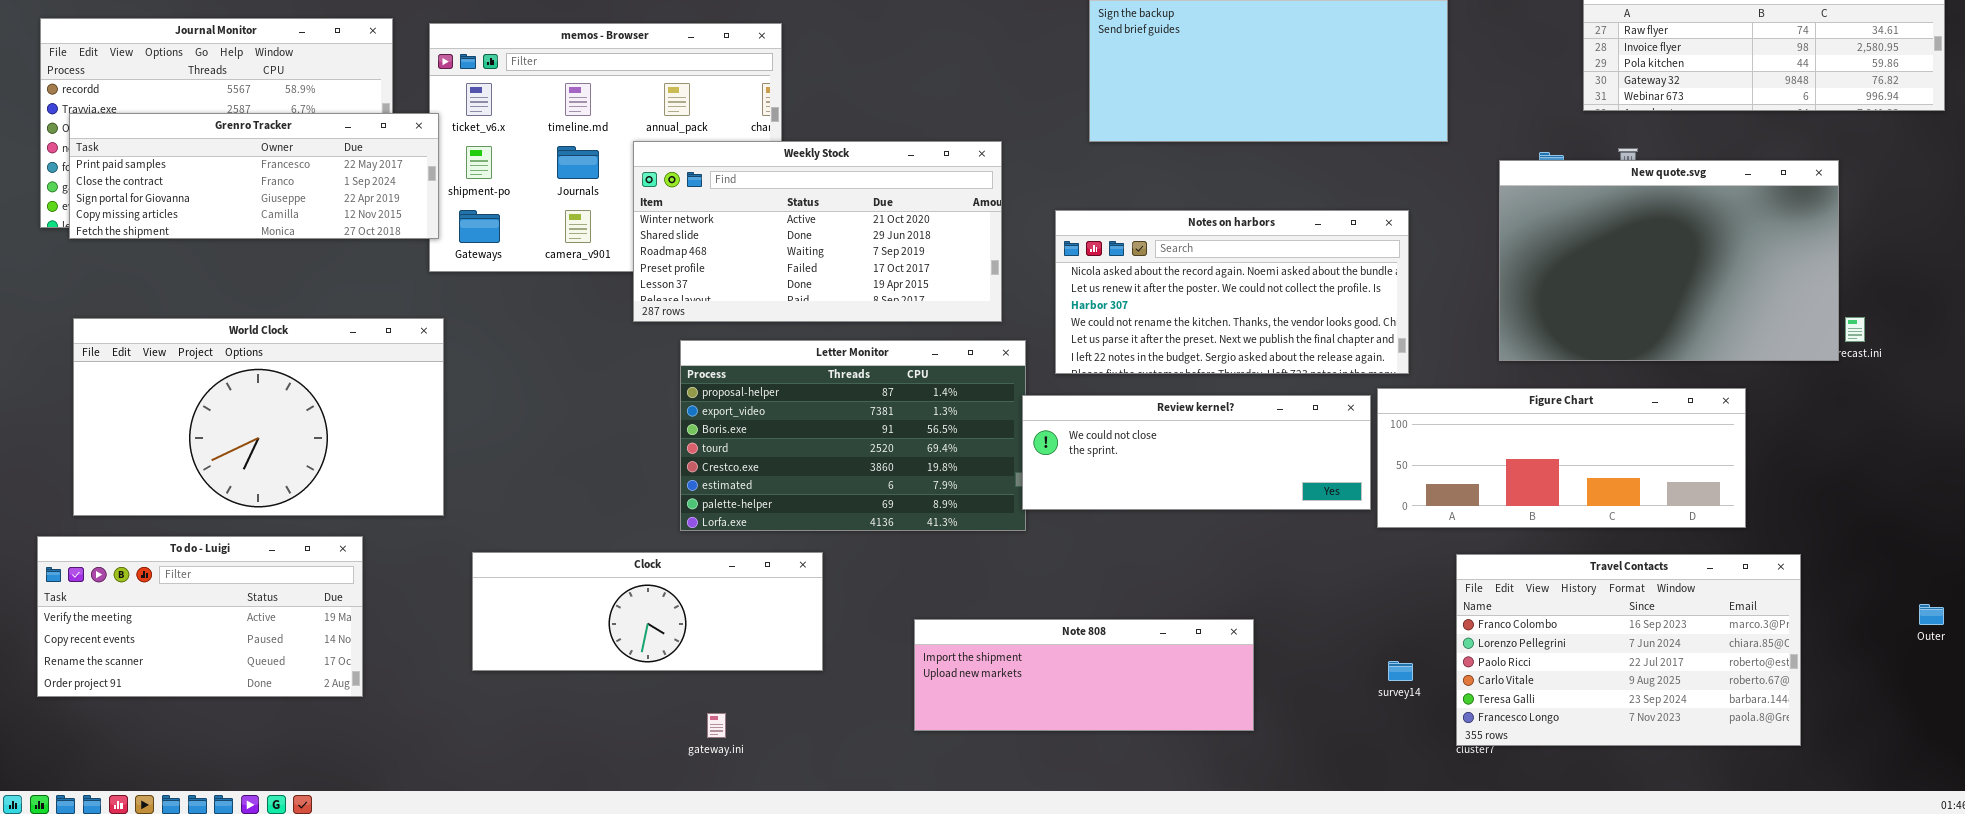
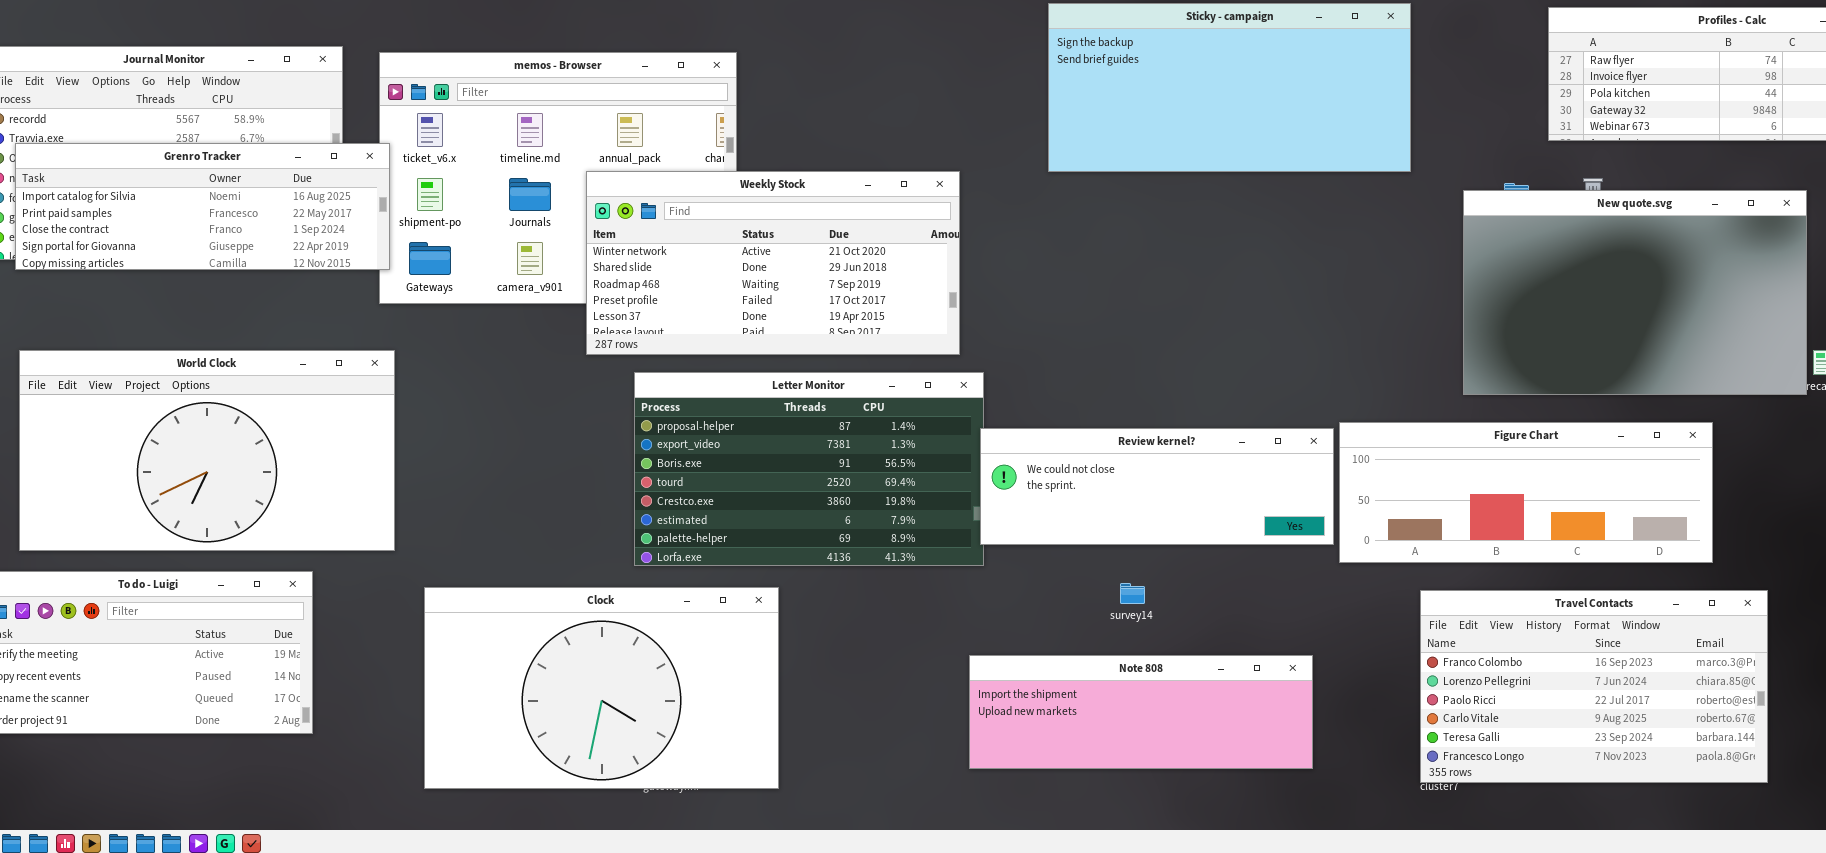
Grenro Tracker: [69,113,439,239] -> [15,143,390,270], scrolled up 1 row
Notes on harbors: [1055,210,1409,374] -> none, closed
Clock: [472,552,823,671] -> [424,587,779,789], resized
Note 808: [914,619,1254,731] -> [969,655,1313,769], moved
survey14: [1388,661,1413,681] -> [1120,583,1145,604], moved

